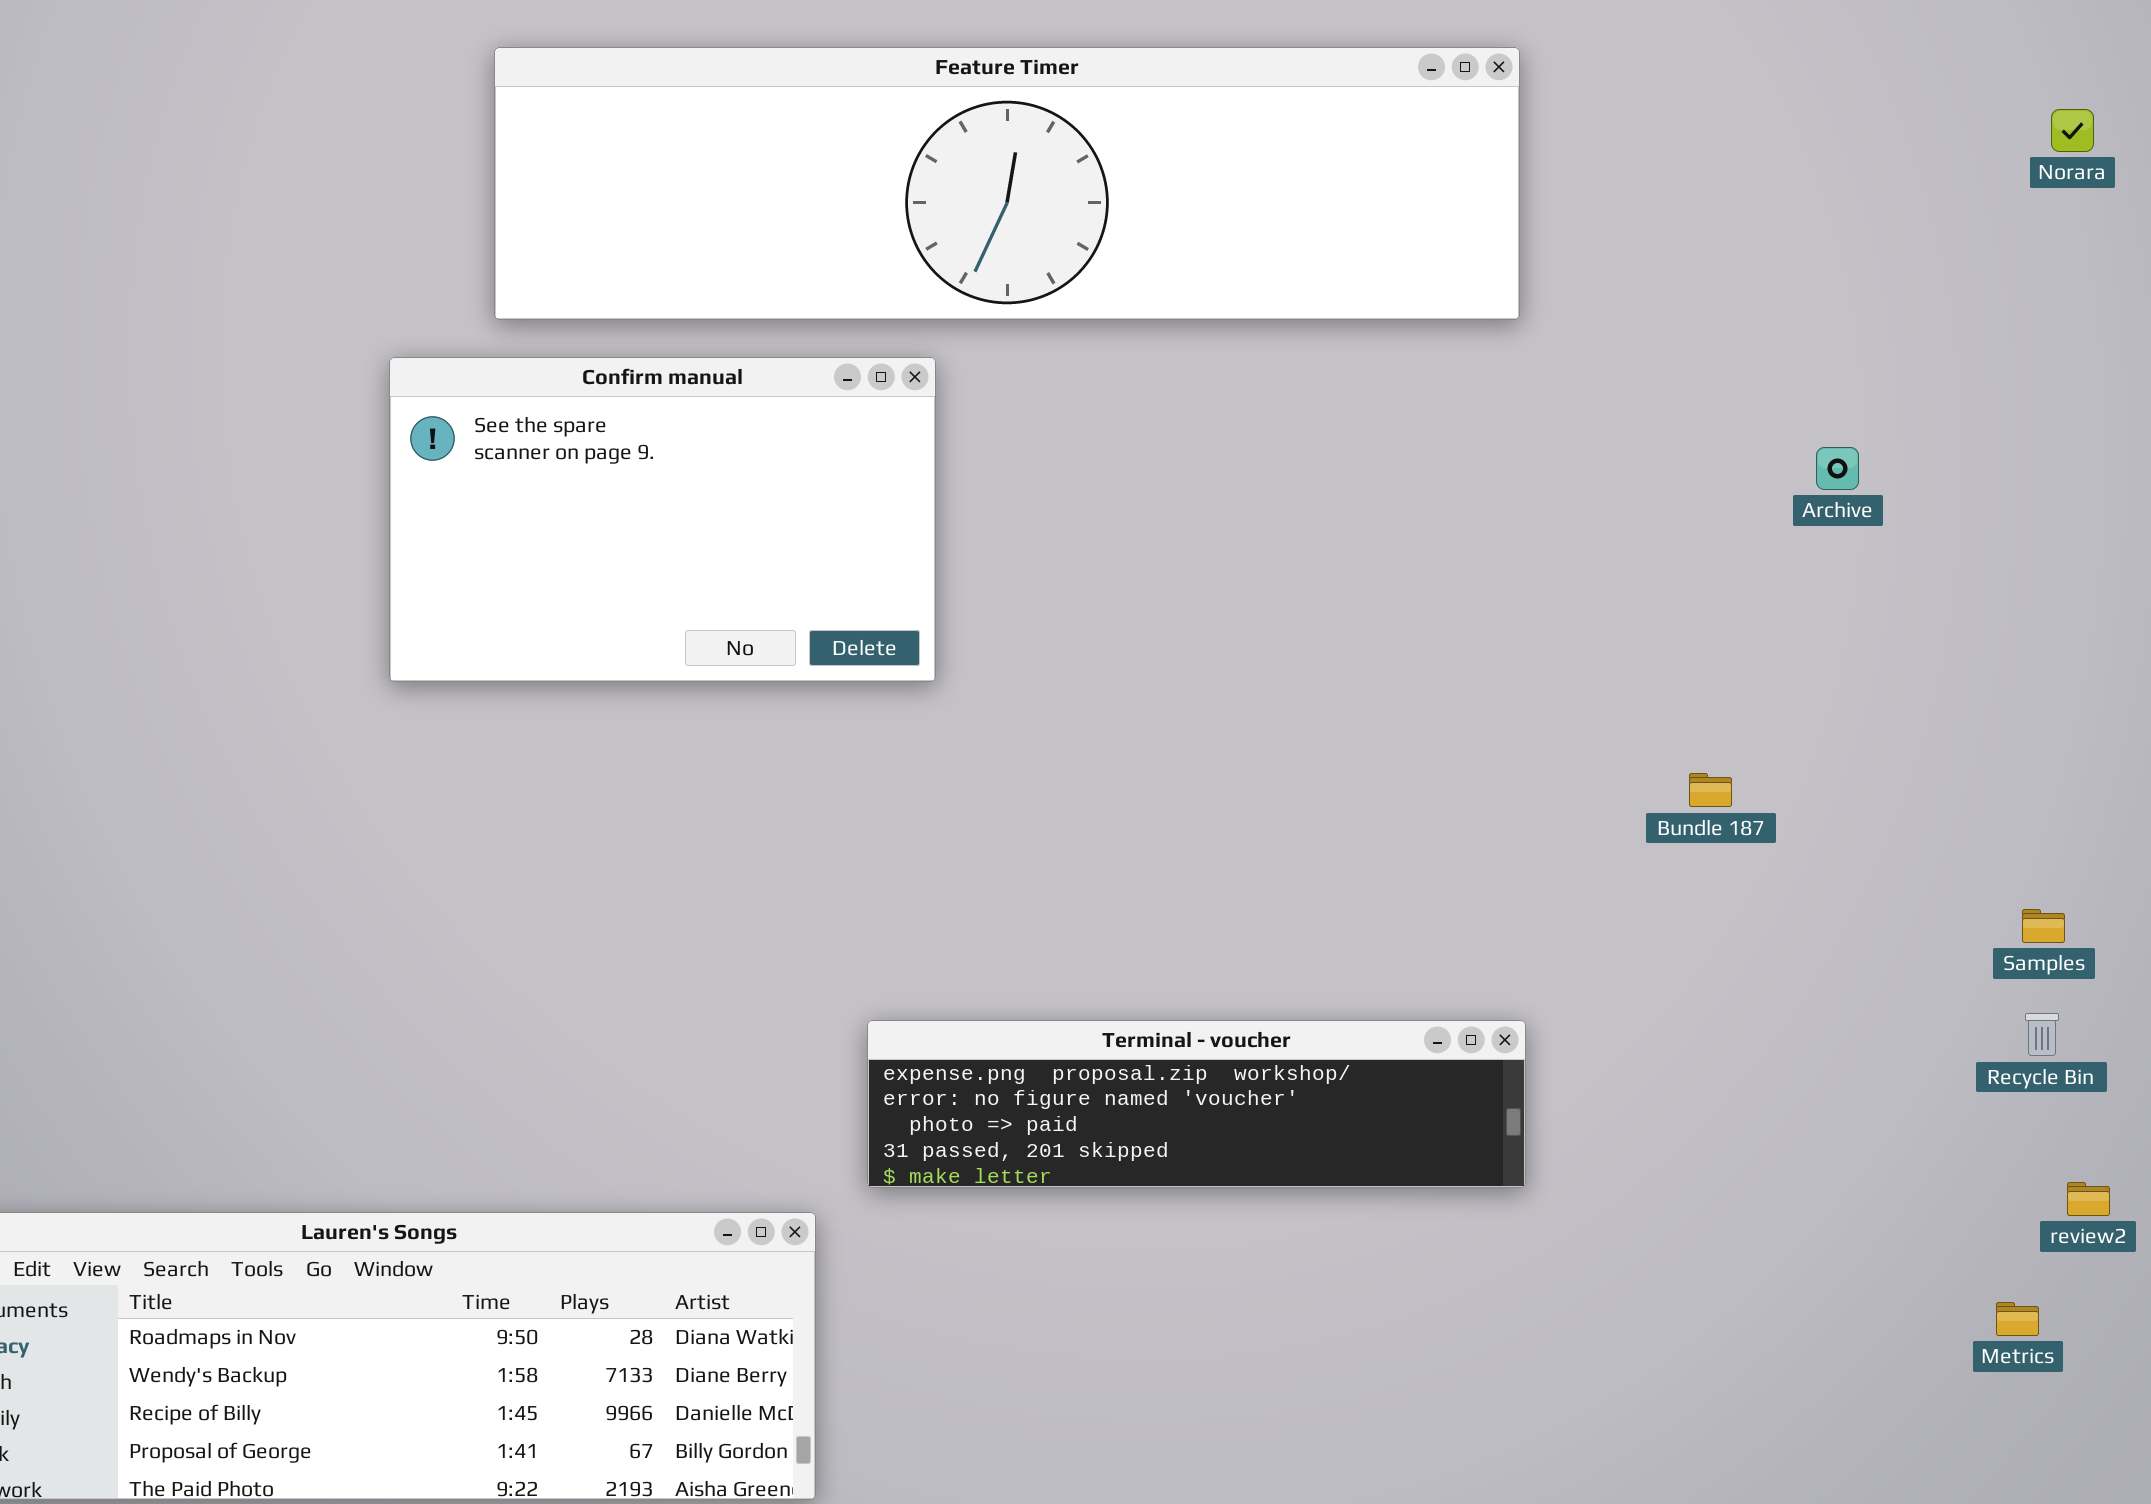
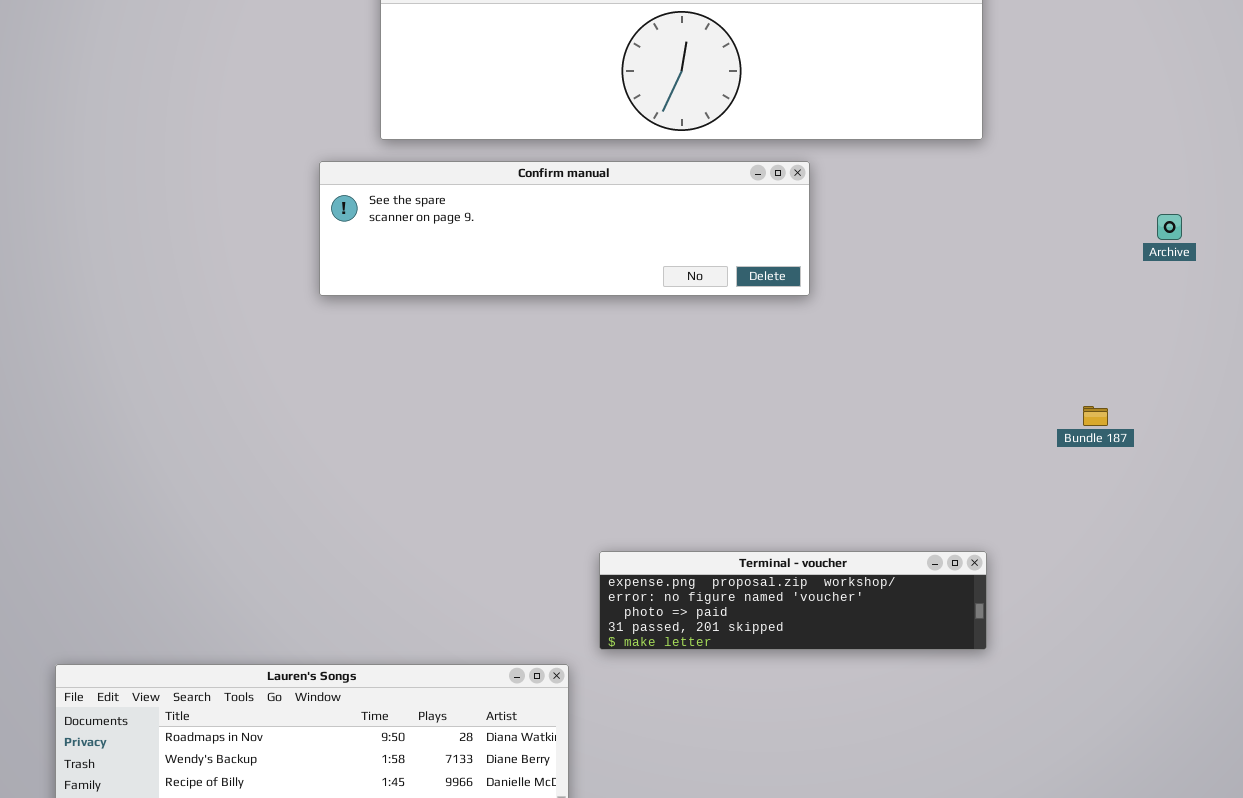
Confirm manual: [389,357,936,682] -> [319,161,810,296], resized

